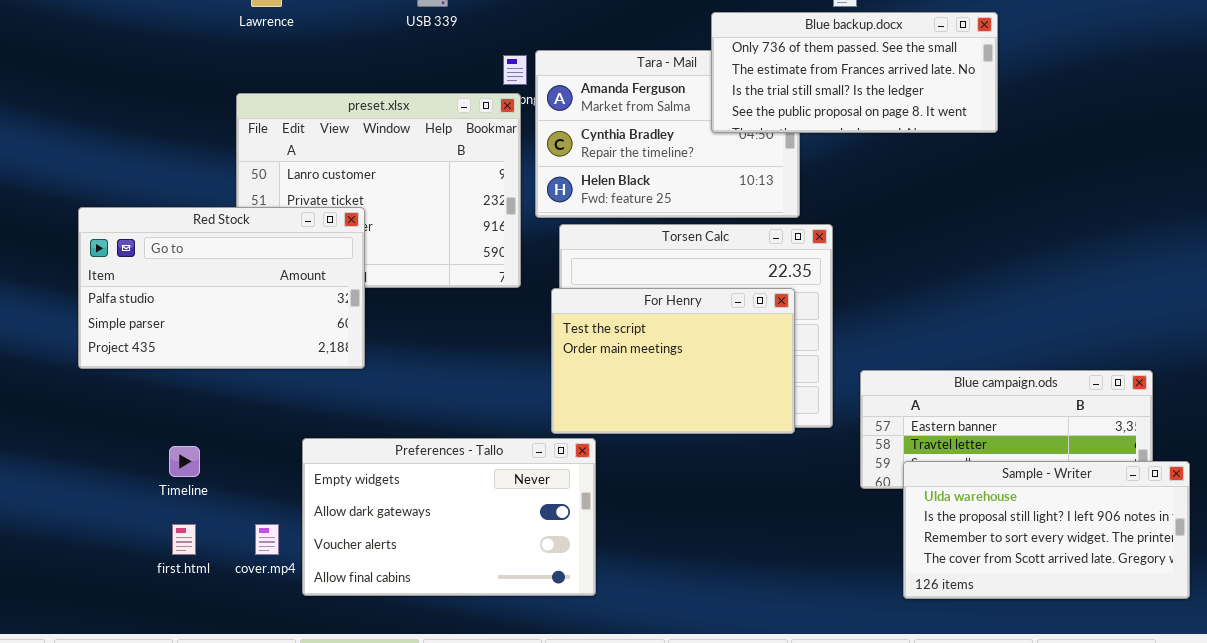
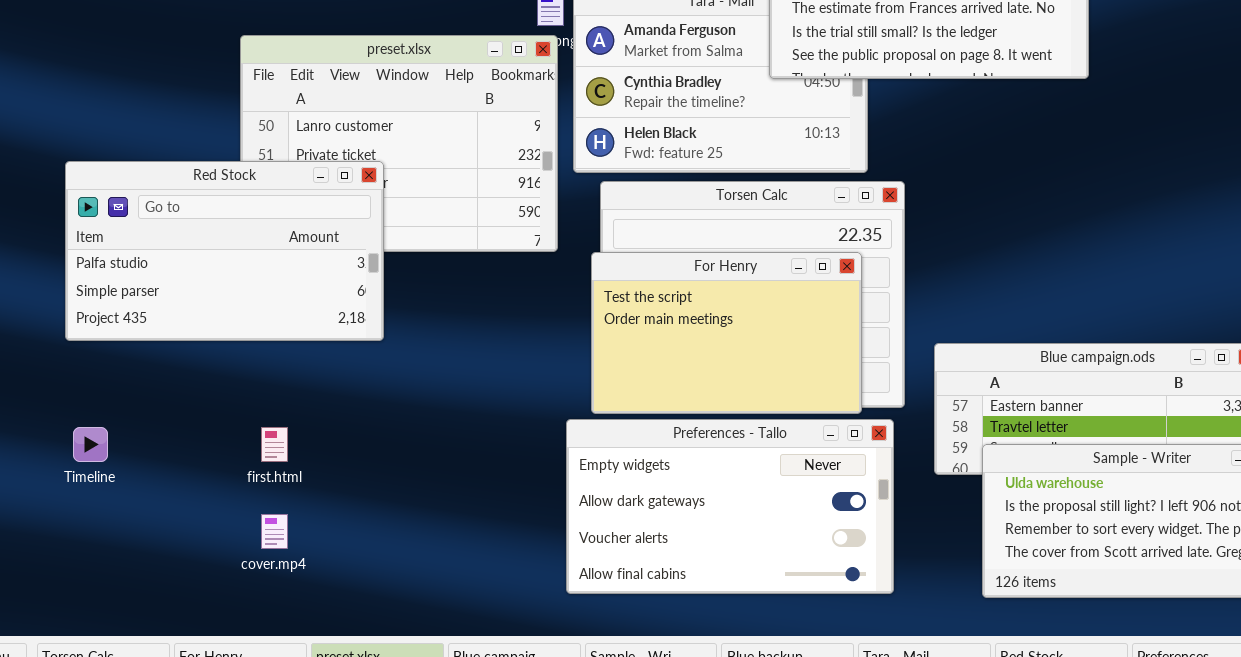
Preferences - Tallo: [302,438,596,596] -> [566,419,894,594], moved
Timeline: [169,446,200,477] -> [73,427,108,462], moved
first.html: [172,524,196,555] -> [261,427,288,462], moved

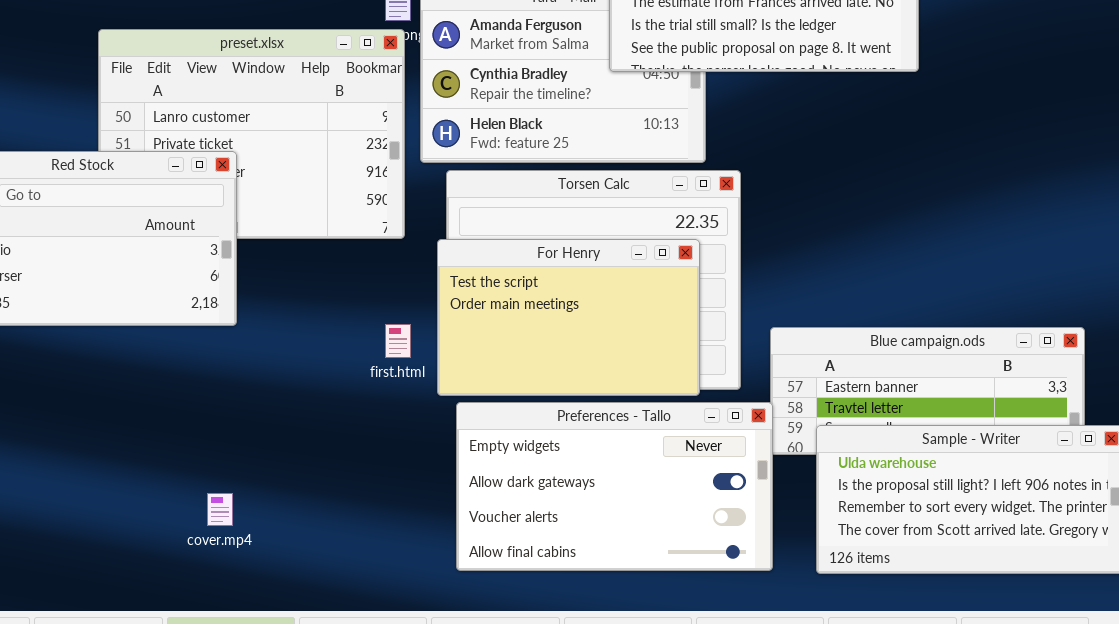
Preferences - Tallo: [566,419,894,594] -> [456,402,773,571], moved
first.html: [261,427,288,462] -> [385,324,411,358], moved
cover.mp4: [261,514,288,549] -> [207,493,233,526], moved

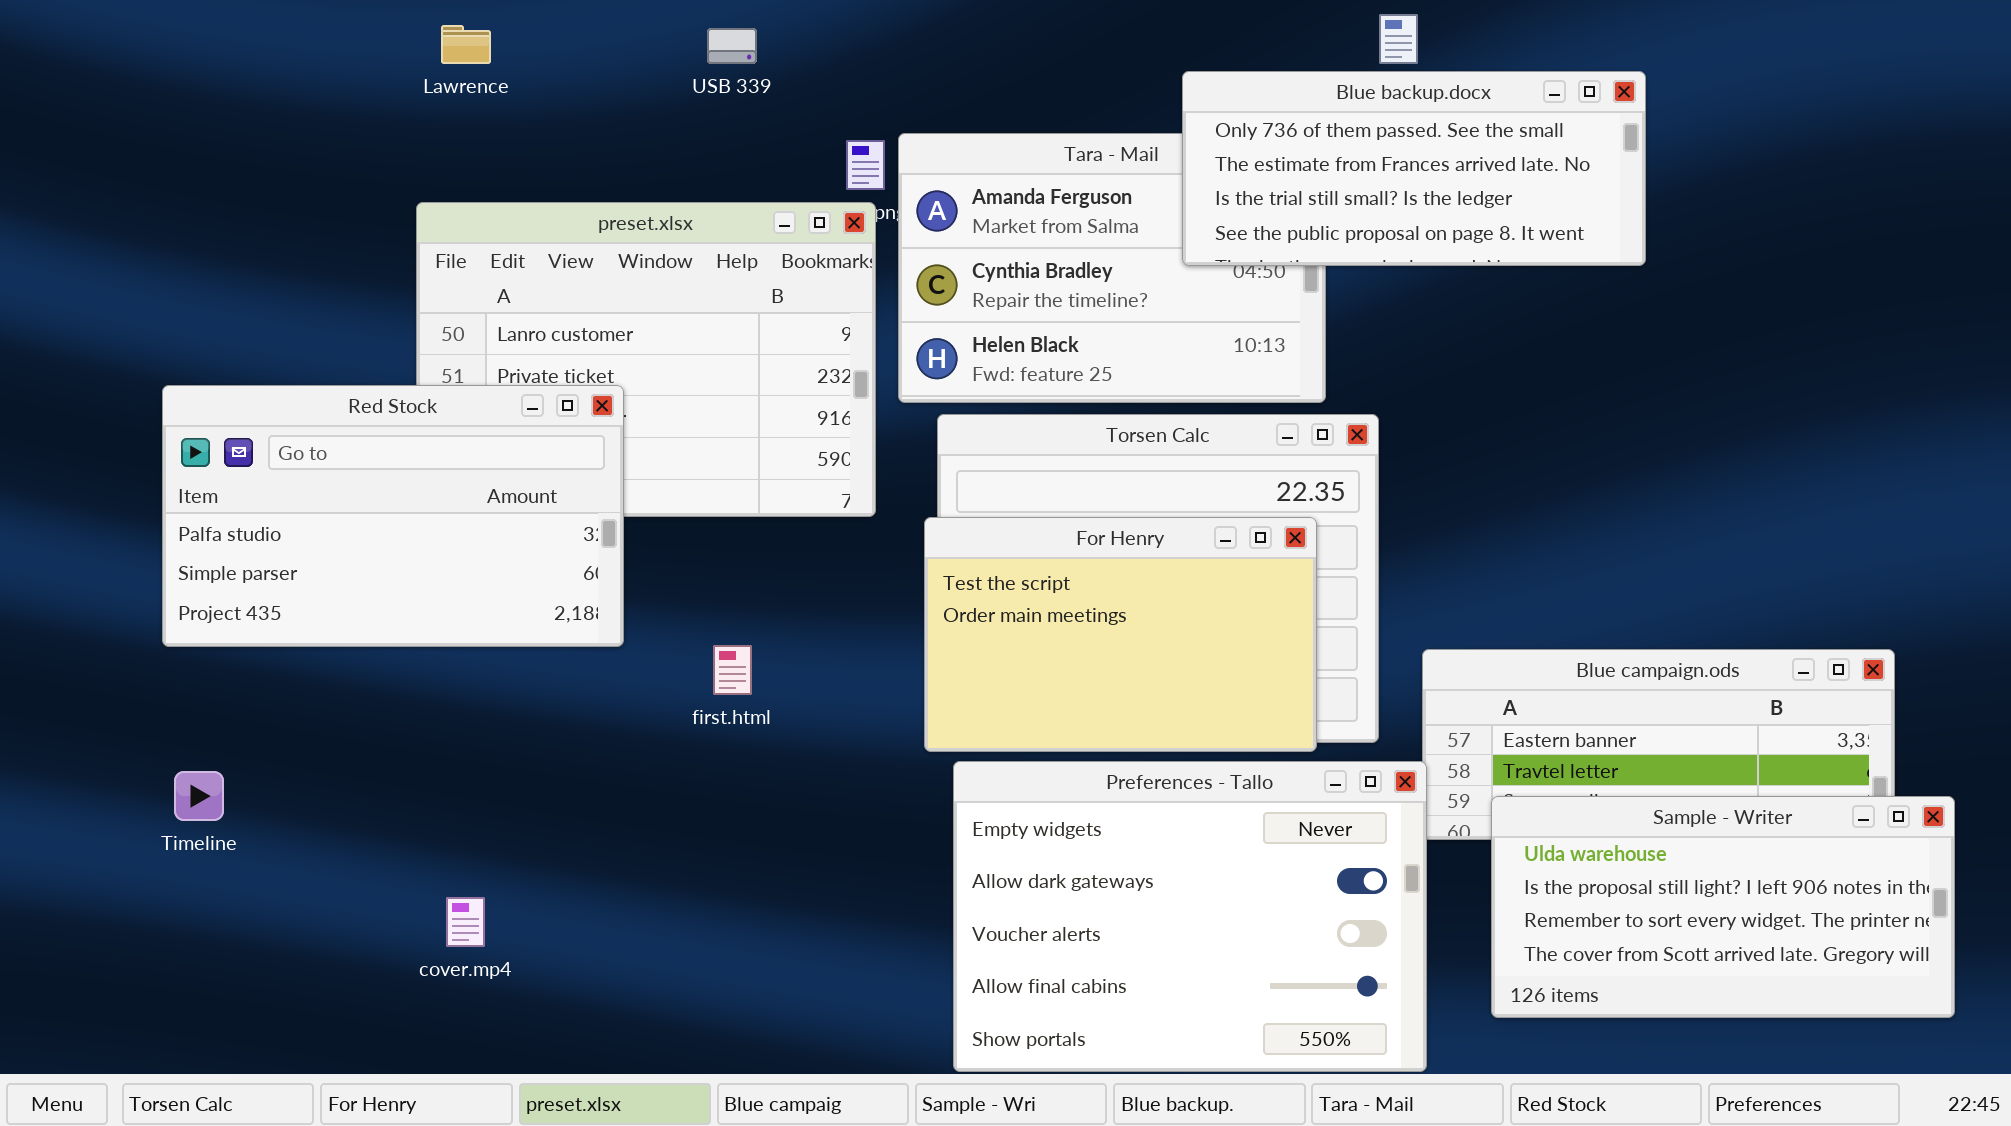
first.html: [385,324,411,358] -> [713,645,752,695], moved
Preferences - Tallo: [456,402,773,571] -> [953,761,1427,1072], resized
cover.mp4: [207,493,233,526] -> [446,897,485,947], moved

